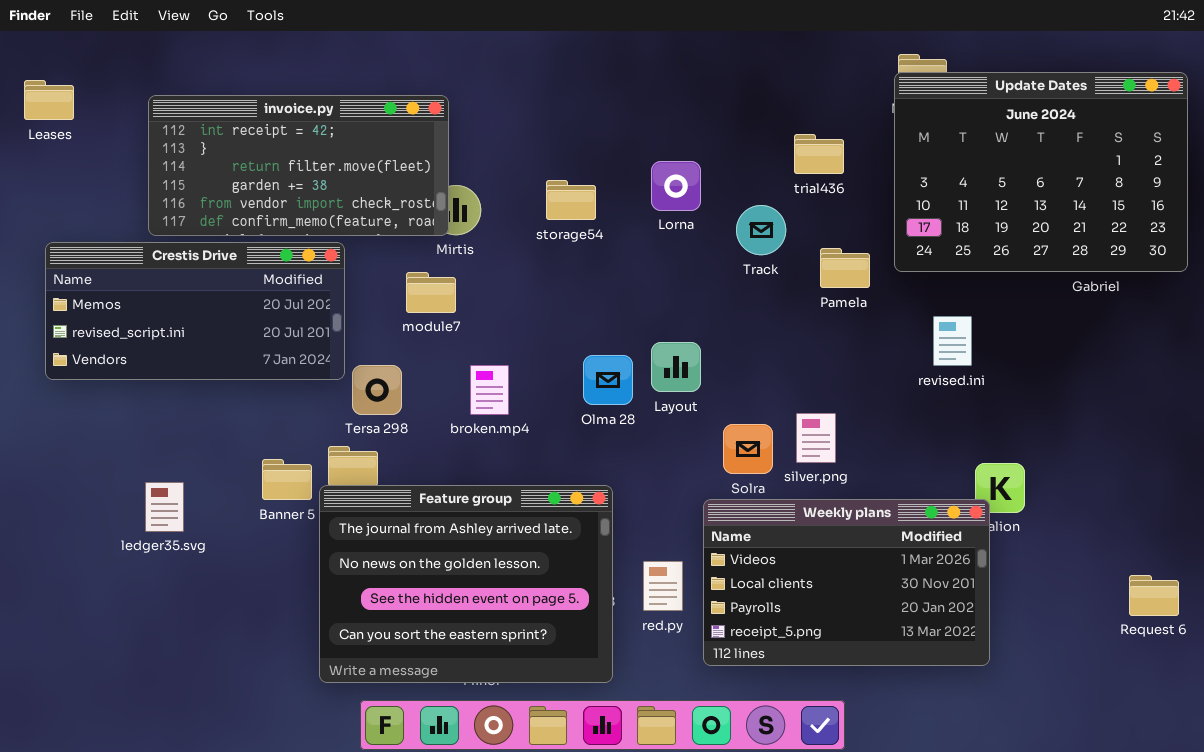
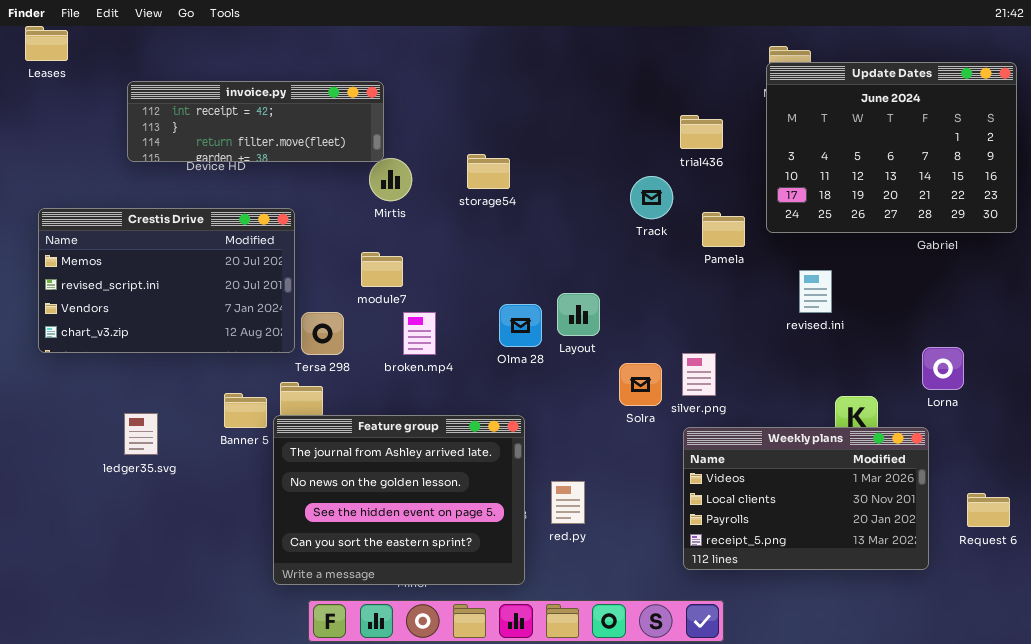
Leases: [24,80,74,120] -> [25,26,68,61], moved
invoice.py: [148,95,449,236] -> [127,81,384,162], resized
Lorna: [651,161,701,211] -> [922,347,964,390], moved
Crestis Drive: [45,242,345,380] -> [38,208,295,353], resized
module7: [406,272,456,313] -> [361,252,403,287], moved
Weekly plans: [703,499,990,666] -> [683,427,929,570], moved

